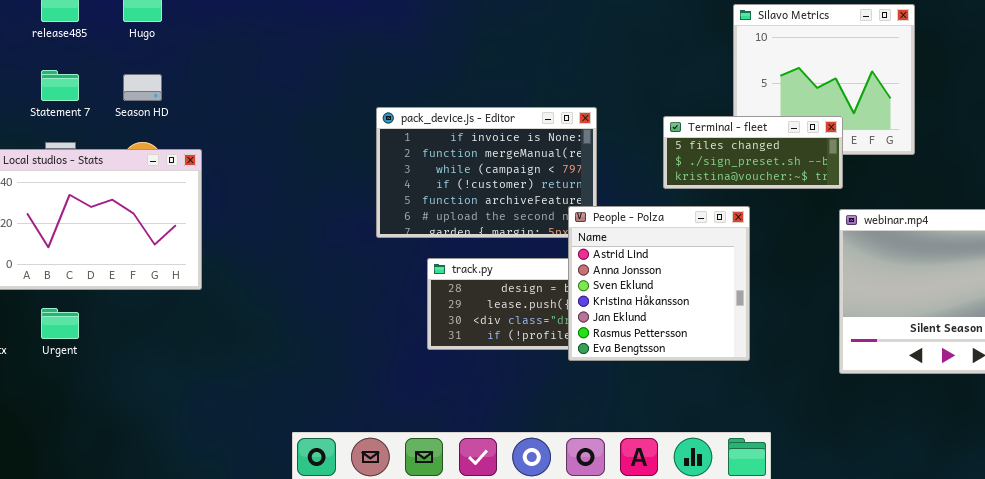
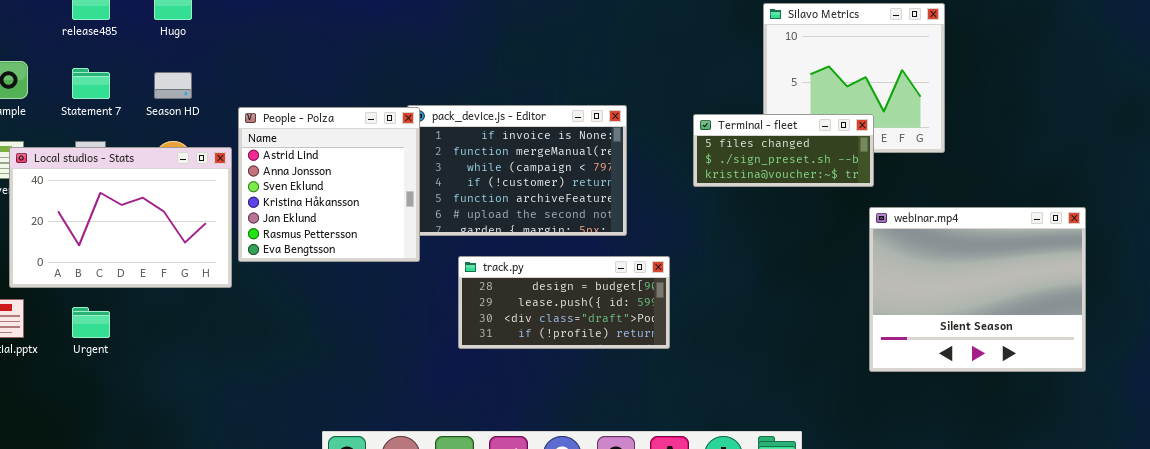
People - Polza: [568,206,750,361] -> [238,107,420,262], moved

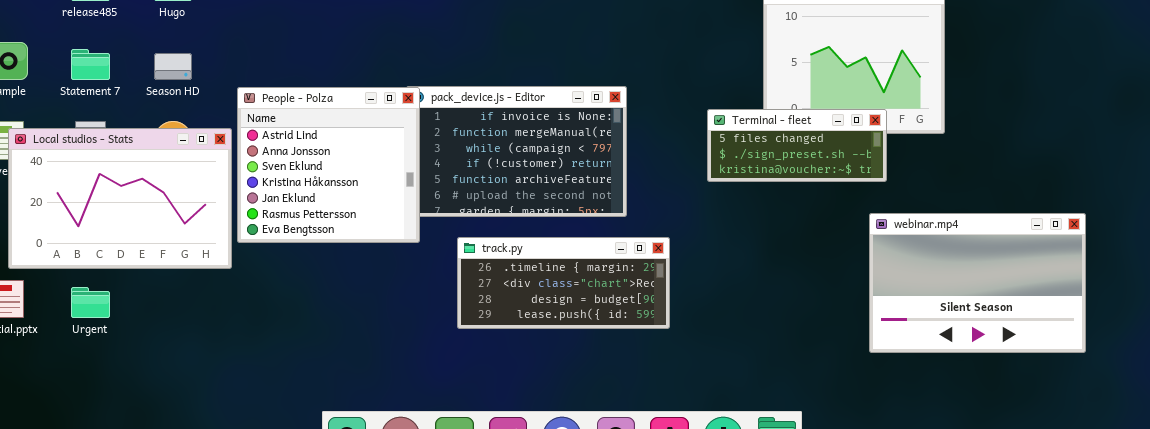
Terminal - fleet: [693,114,874,187] -> [707,109,887,182], moved
webinar.mp4: [869,207,1086,372] -> [869,213,1086,353], resized
track.py: [458,256,670,349] -> [457,237,670,329], scrolled up 2 rows

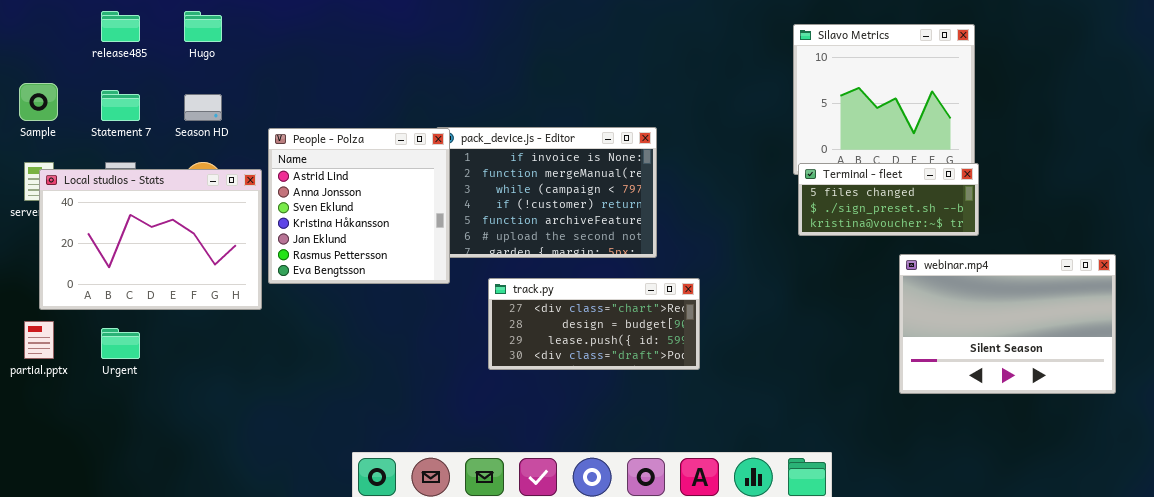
Terminal - fleet: [707,109,887,182] -> [798,163,979,236], moved
track.py: [457,237,670,329] -> [488,278,700,370], scrolled down 1 row

